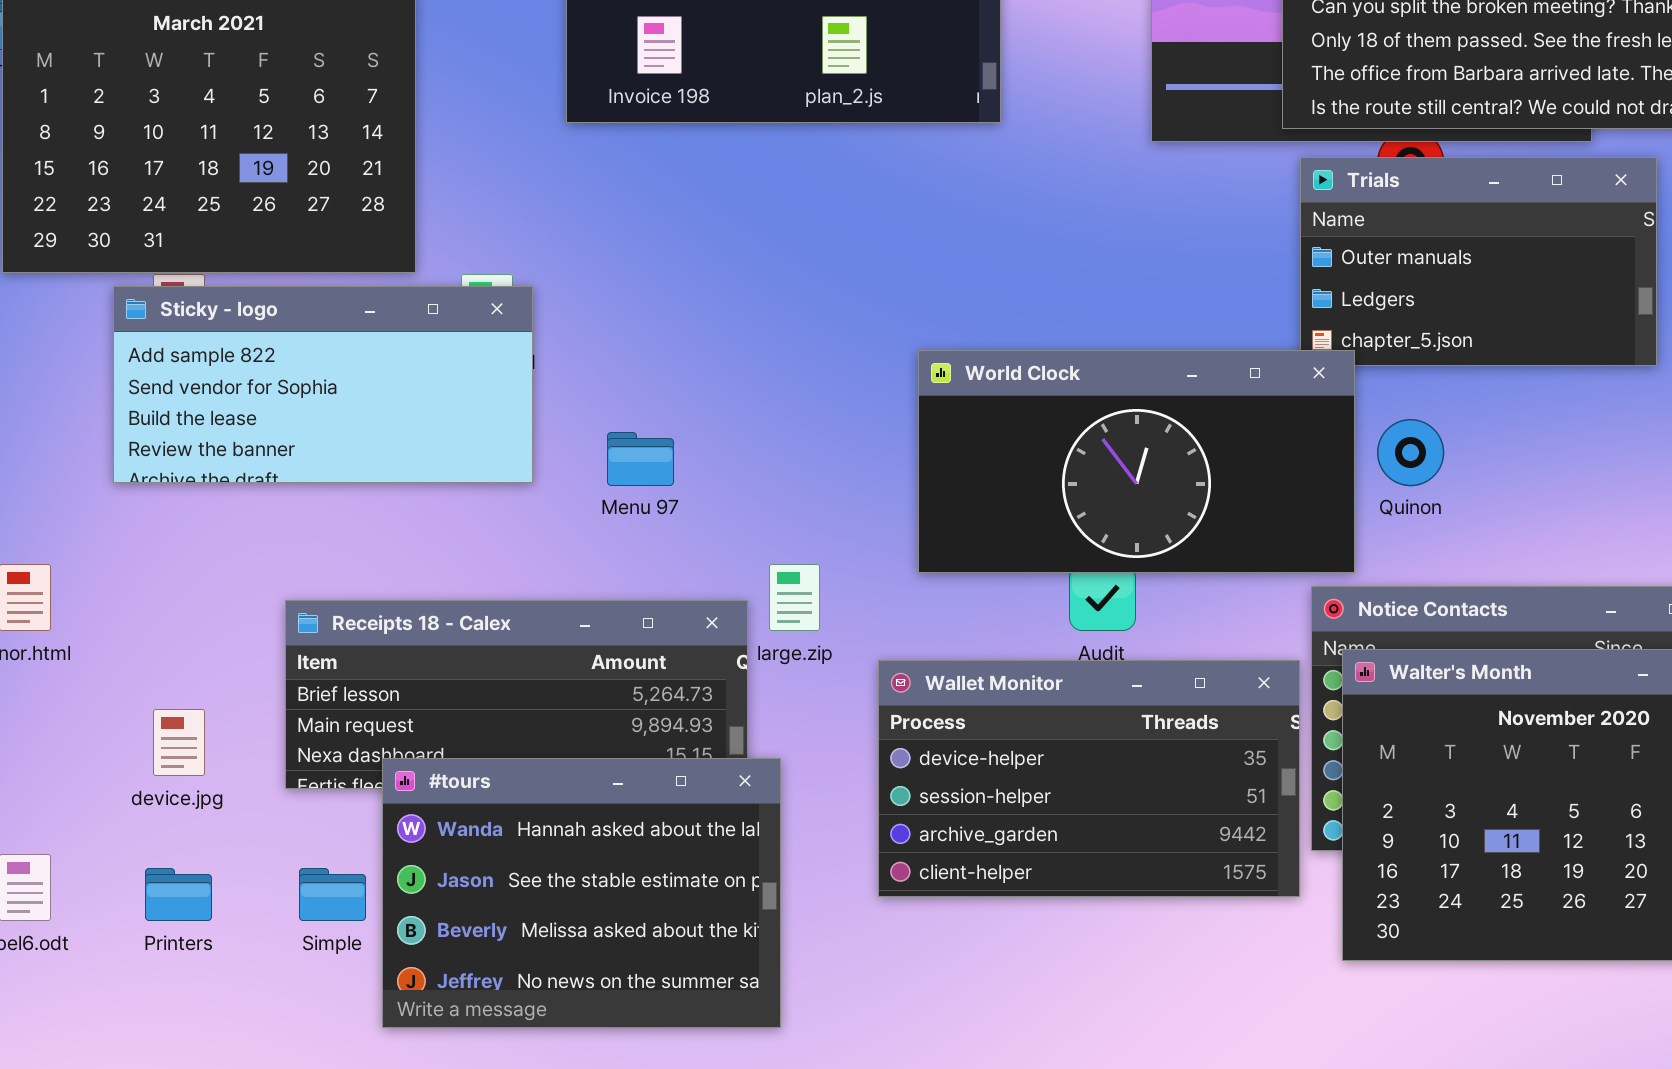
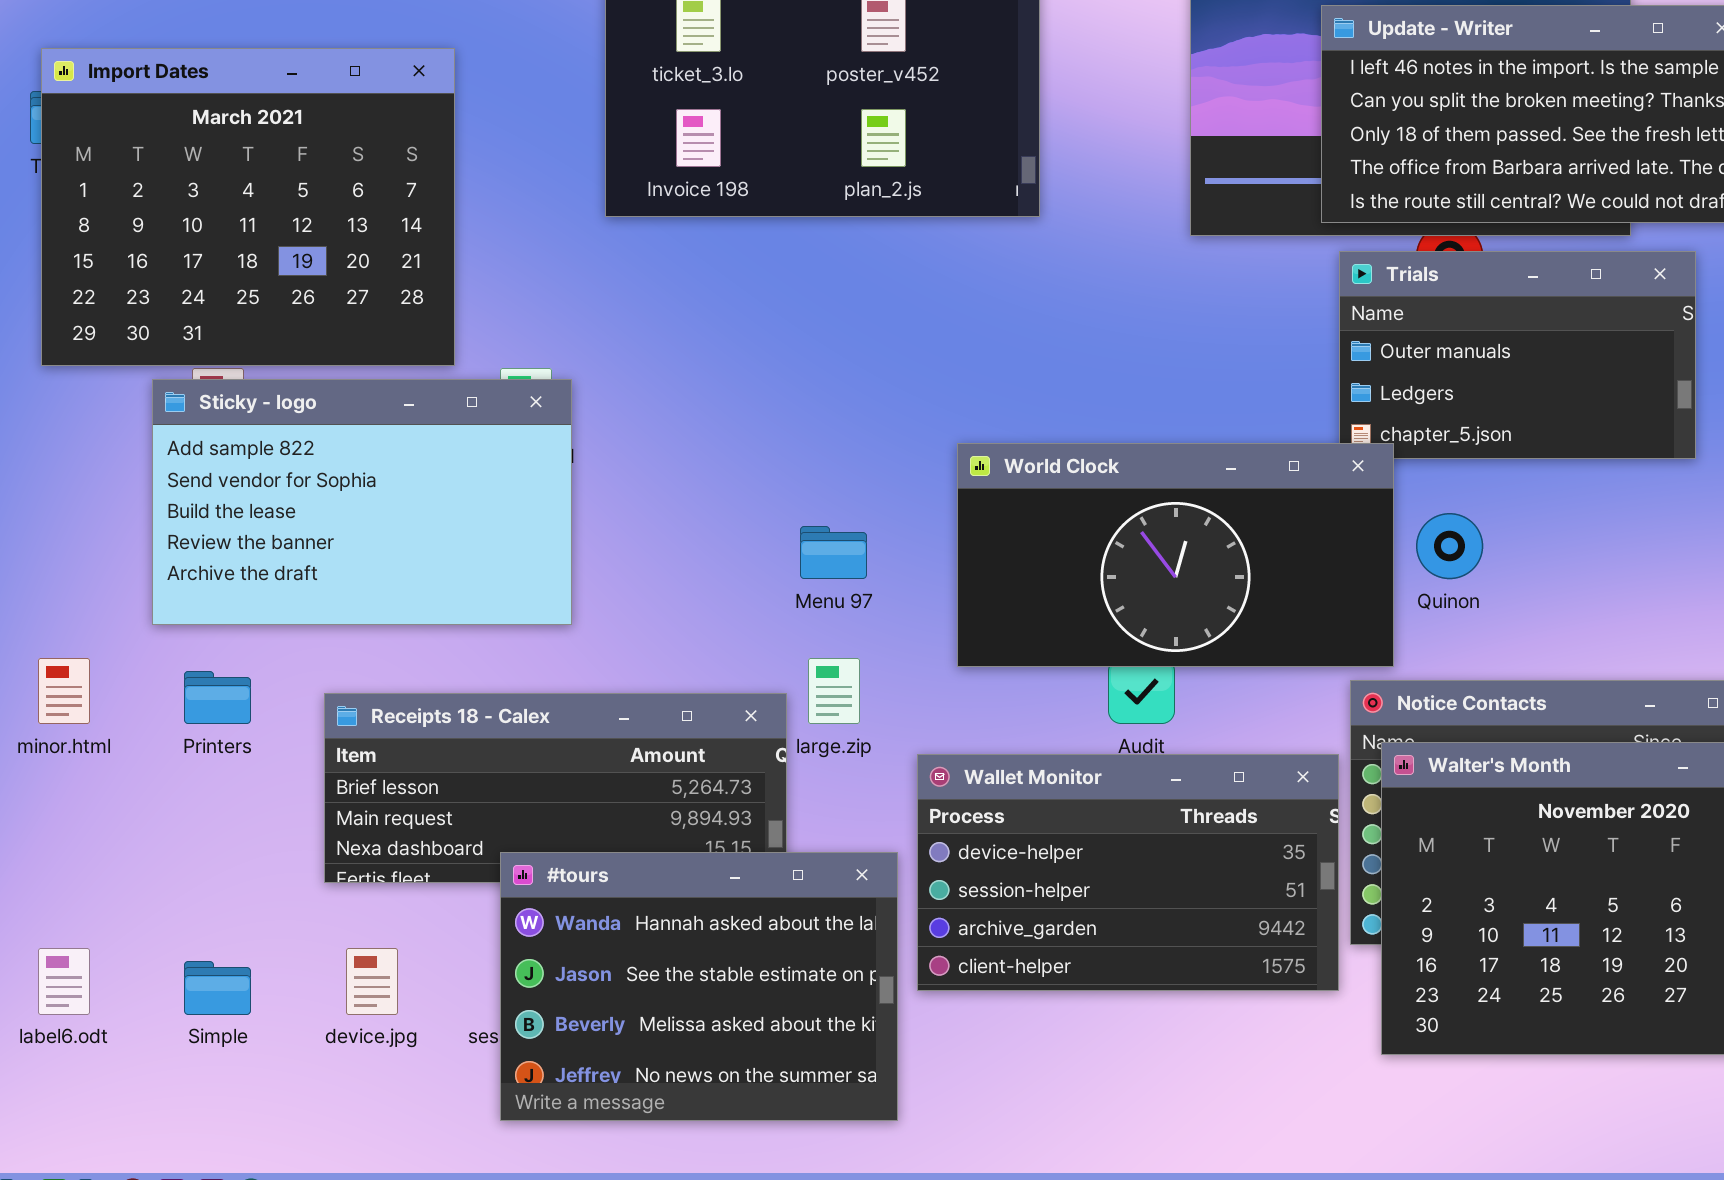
Sticky - logo: [113,286,533,483] -> [152,379,572,625], resized
Menu 97: [607,432,674,486] -> [800,526,867,579], moved
device.jpg: [153,709,205,776] -> [346,948,398,1015], moved
#tours: [382,758,781,1028] -> [500,852,898,1121], moved
Printers: [145,868,212,921] -> [184,671,251,724], moved
Simple: [299,868,366,921] -> [184,961,251,1015], moved

